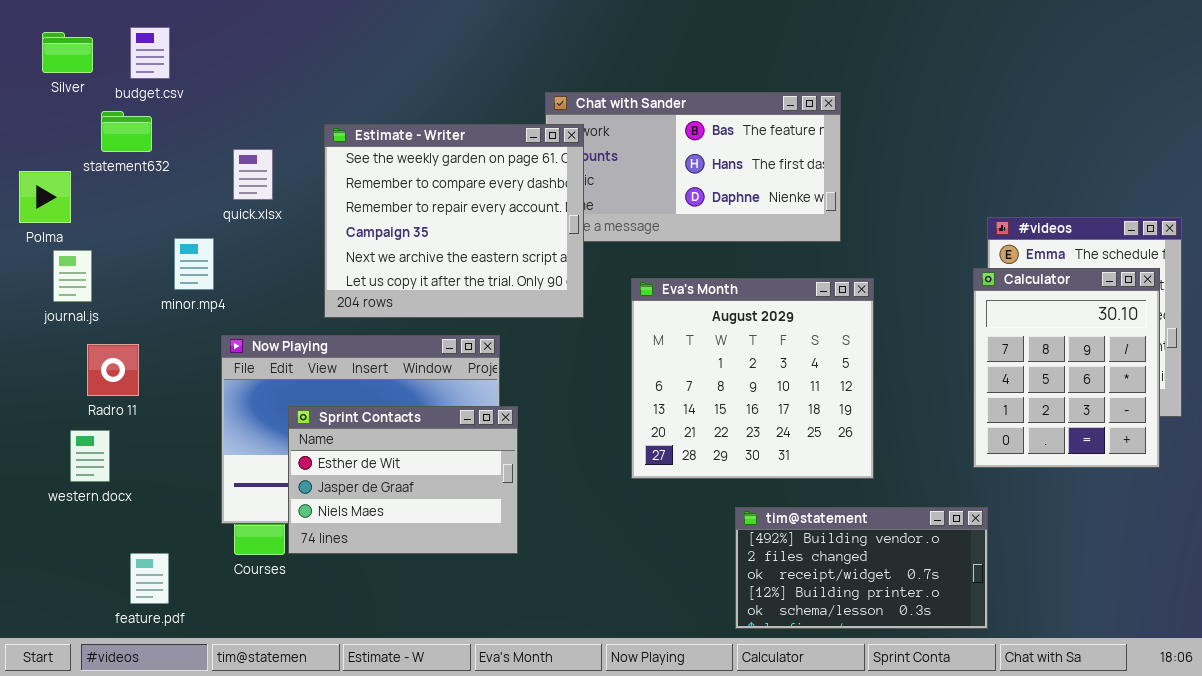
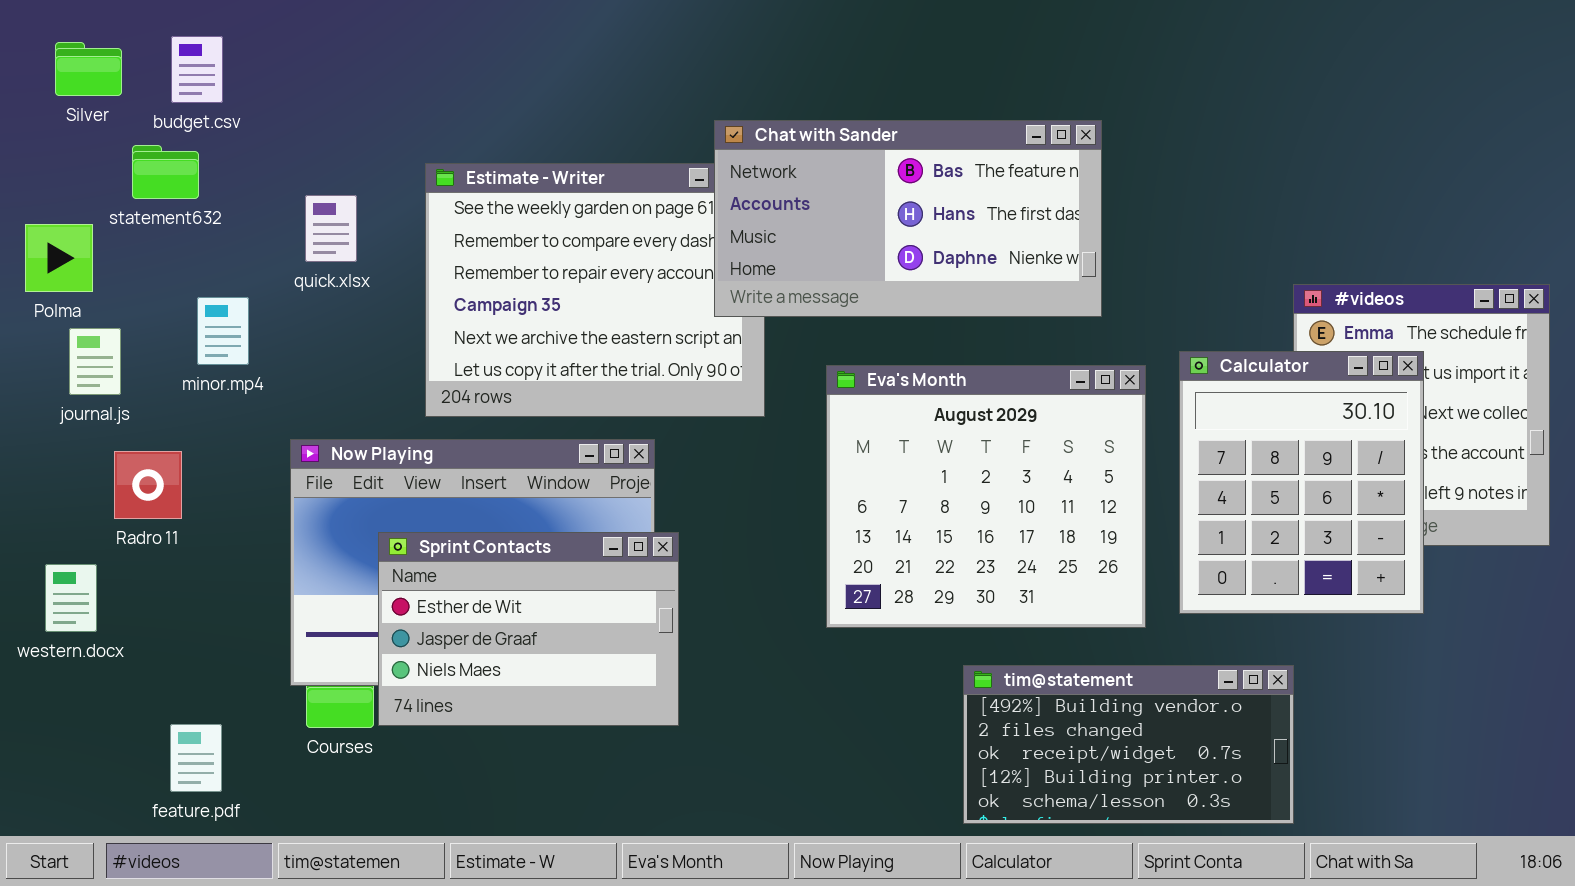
Chat with Sander: [545,92,841,242] -> [714,120,1102,317], raised
minor.mp4: [174,238,214,290] -> [197,297,249,365], moved
Calculator: [973,268,1160,468] -> [1179,351,1424,614], moved
western.docx: [70,430,110,482] -> [45,564,97,632], moved

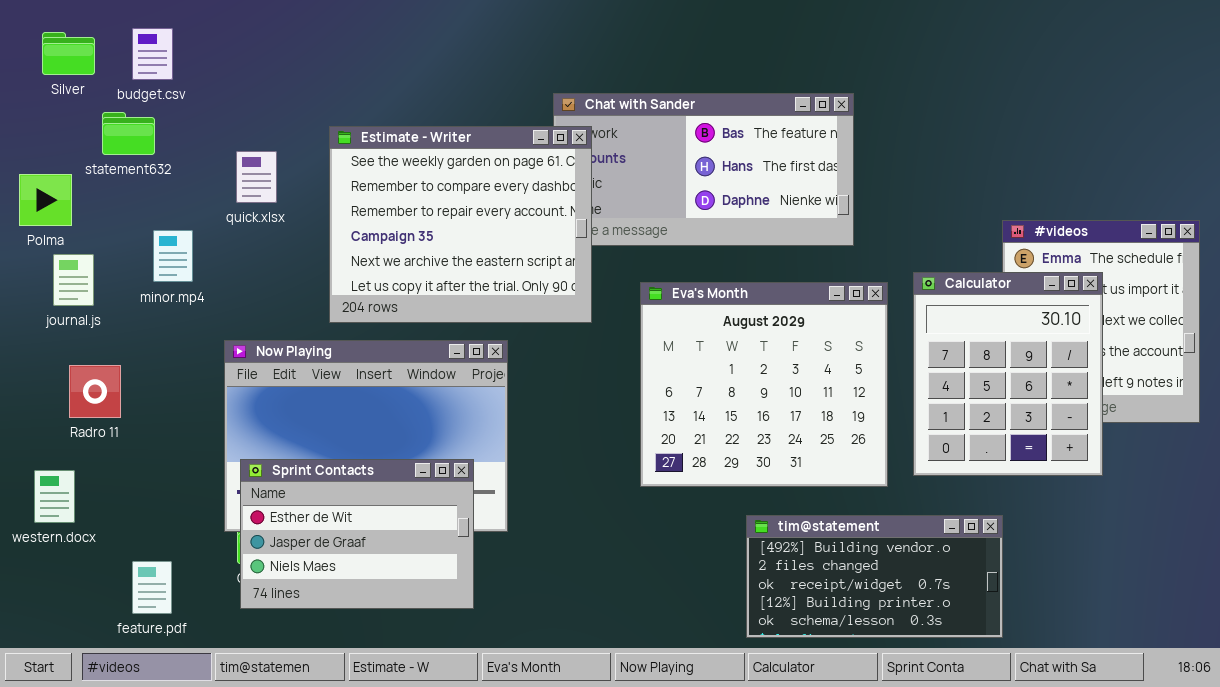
Estimate - Writer: [425,163,765,417] -> [329,126,592,323], raised
Radro 11: [114,451,182,519] -> [69,365,121,418], moved
Sprint Contacts: [378,532,679,726] -> [240,459,474,609], moved
western.docx: [45,564,97,632] -> [34,470,75,523], moved

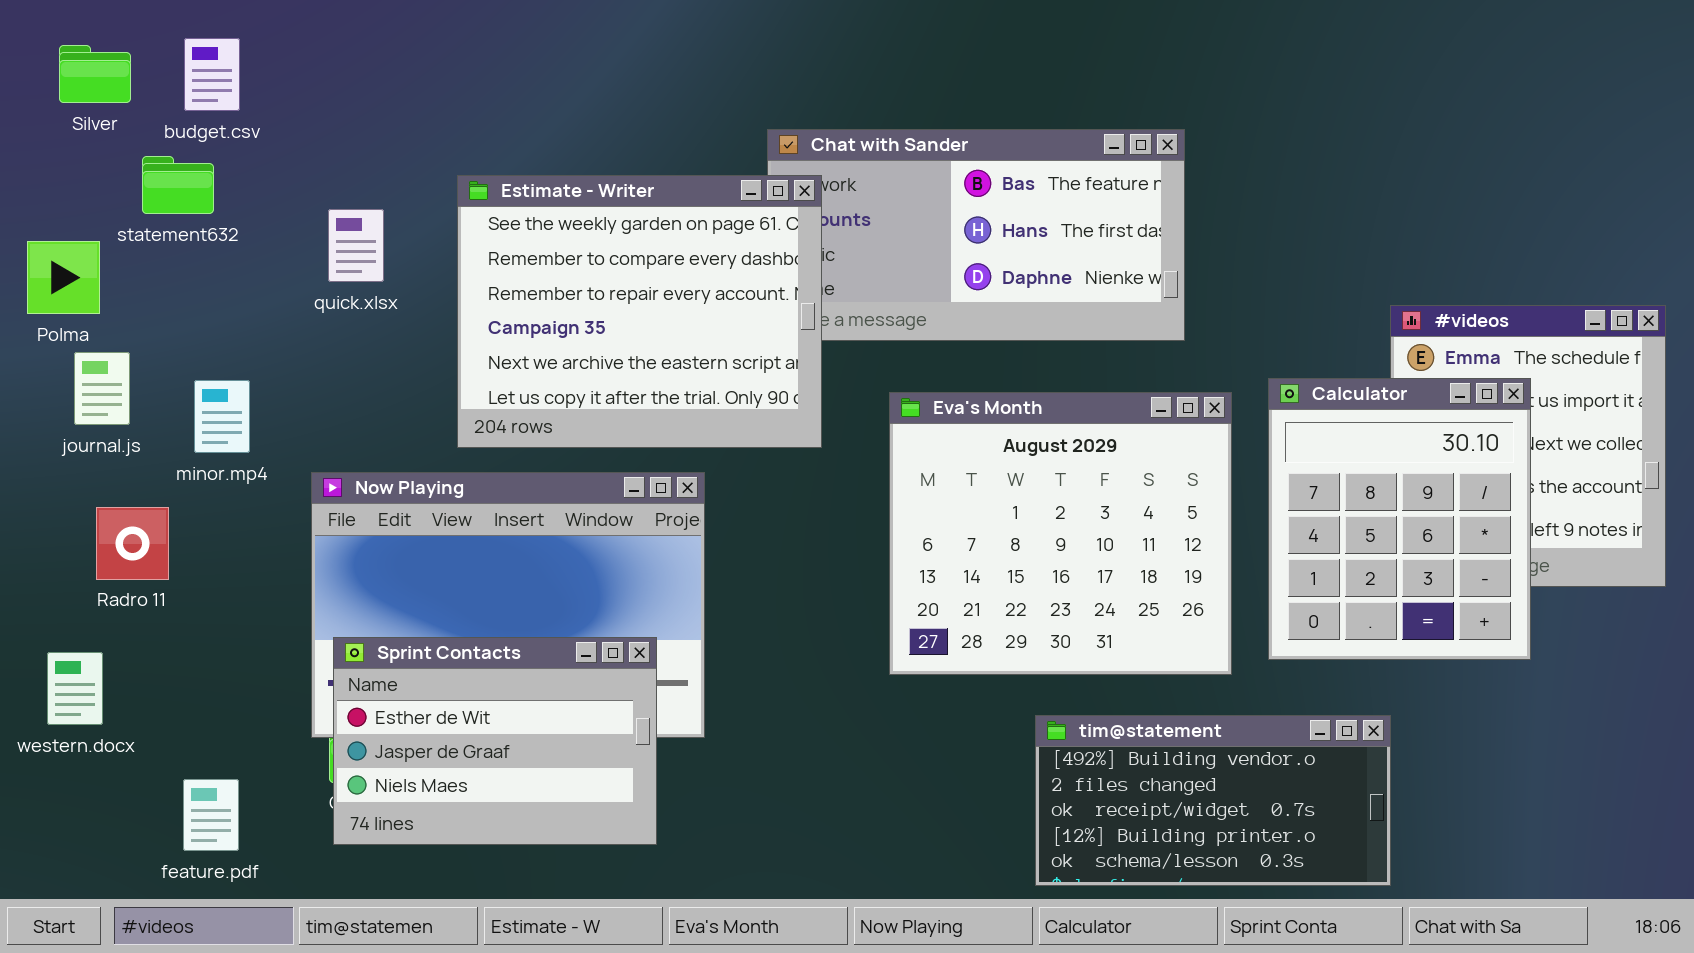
minor.mp4: [153,230,193,282] -> [194,380,250,453], moved

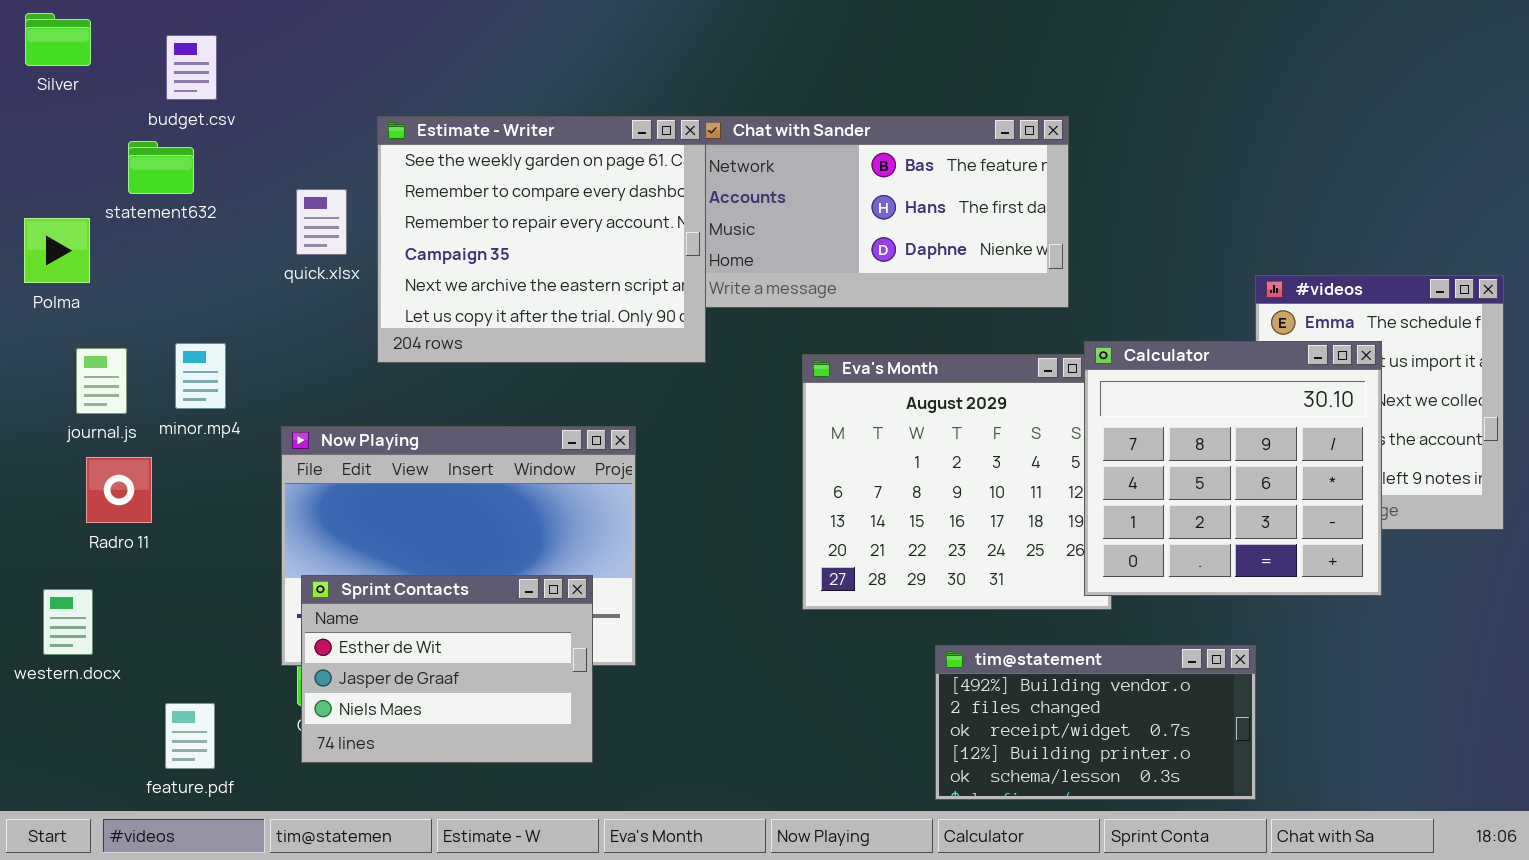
Silver: [59,45,131,103] -> [25,13,91,66], moved
Estimate - Writer: [457,175,822,448] -> [377,116,706,363], moved
journal.js: [74,352,130,425] -> [76,348,127,414], moved
Calculator: [1268,378,1531,660] -> [1084,341,1382,596], resized

